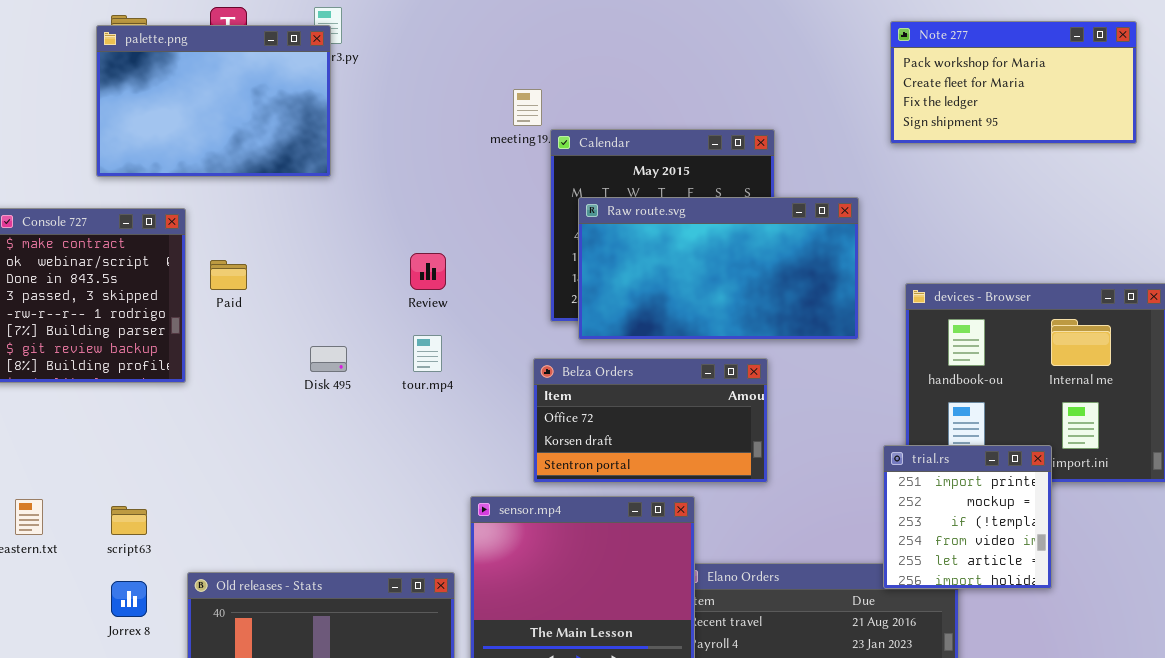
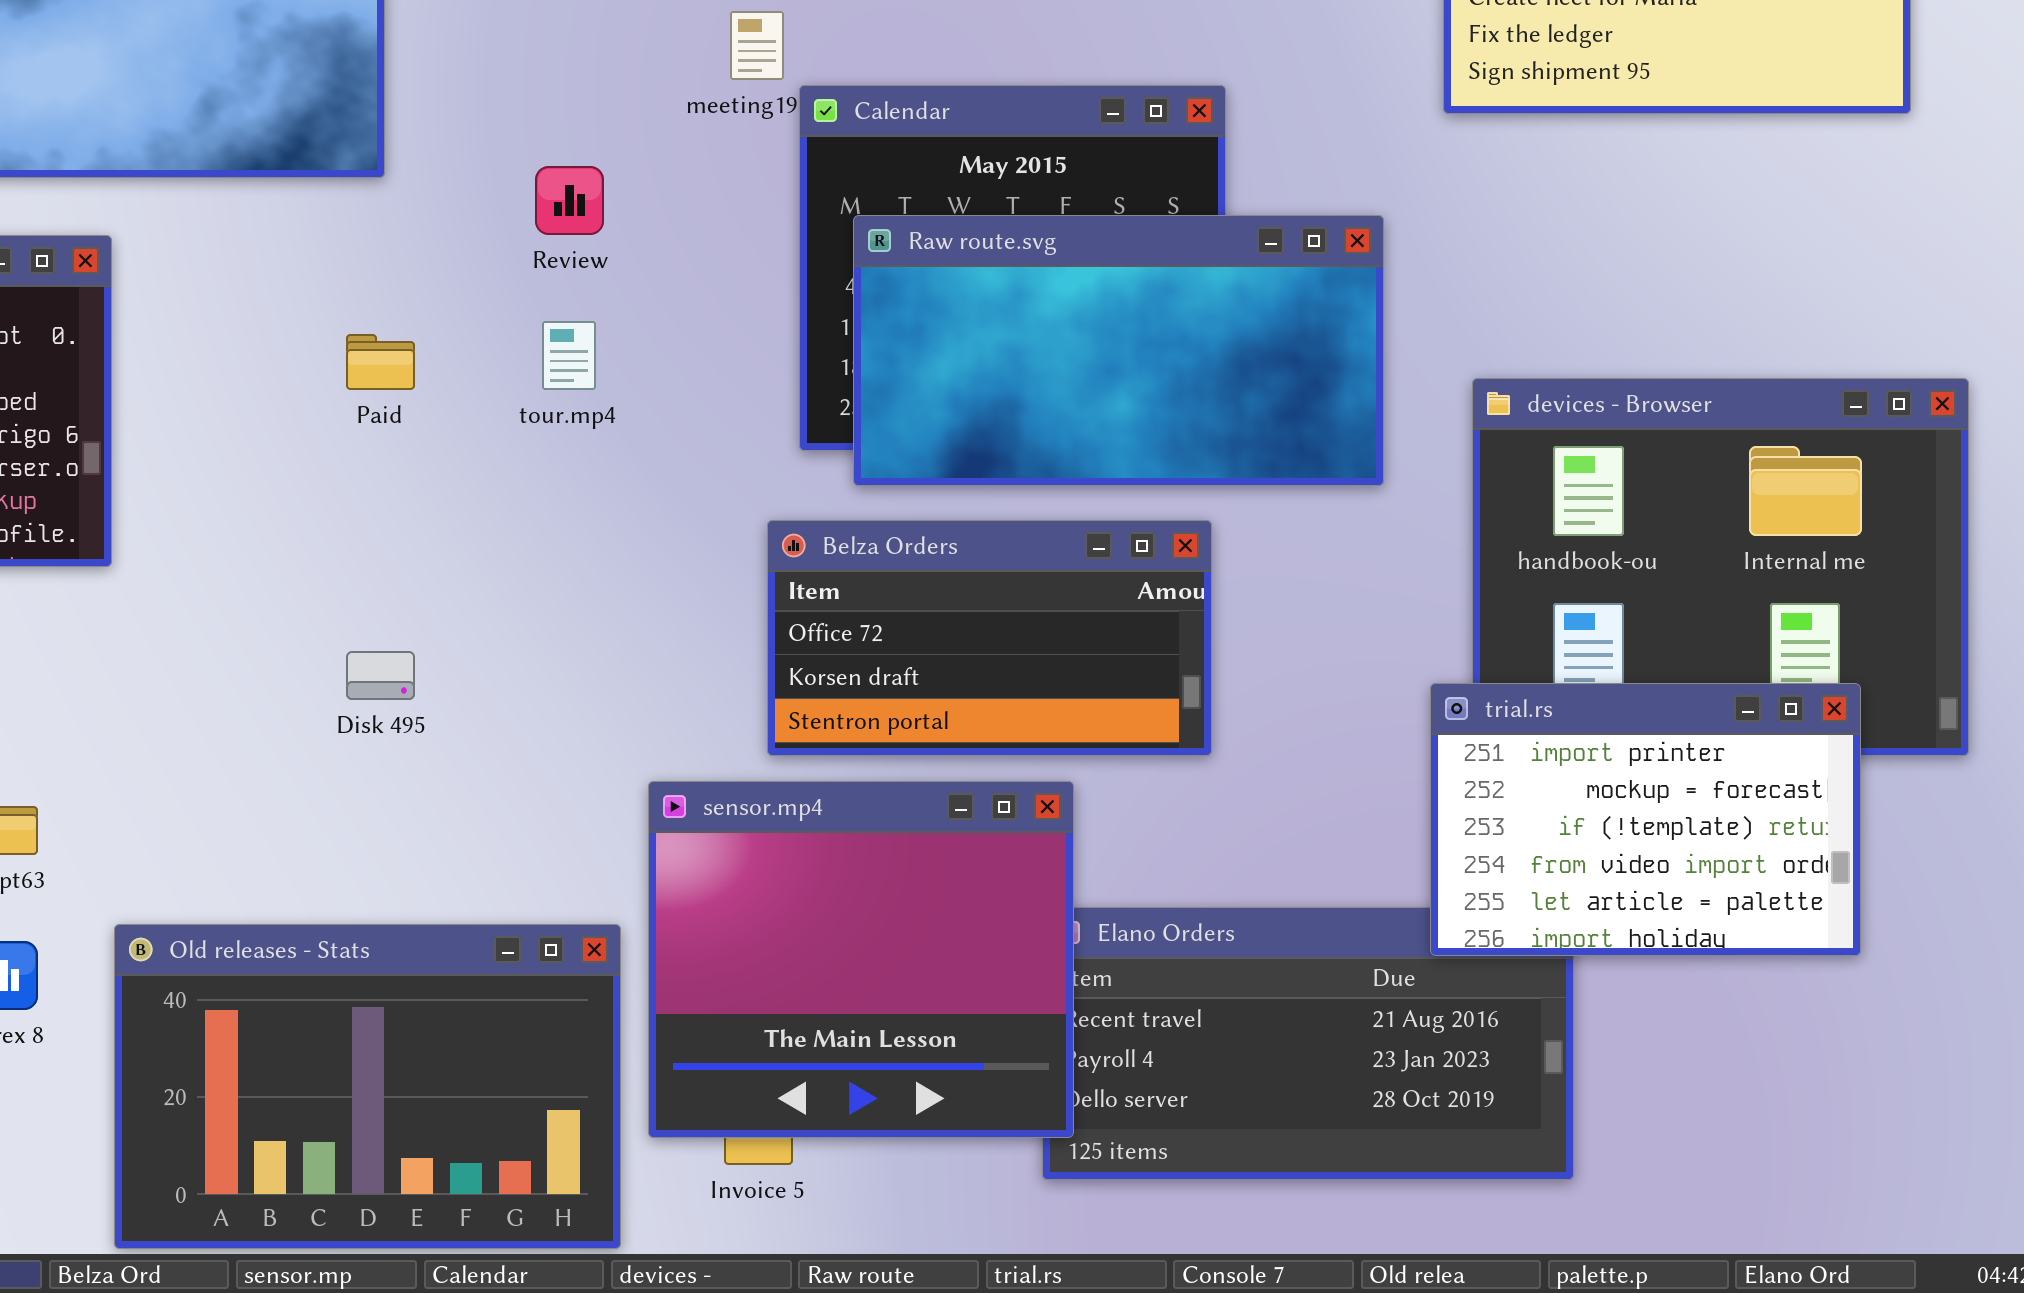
Review: [410,253,446,290] -> [535,166,604,235], moved
Paid: [210,260,247,290] -> [346,334,415,390], moved
tour.mp4: [413,335,442,372] -> [542,321,596,390], moved
Disk 495: [310,346,347,372] -> [346,651,415,700], moved
trial.rs: [883,445,1052,589] -> [1430,683,1861,956], resized

